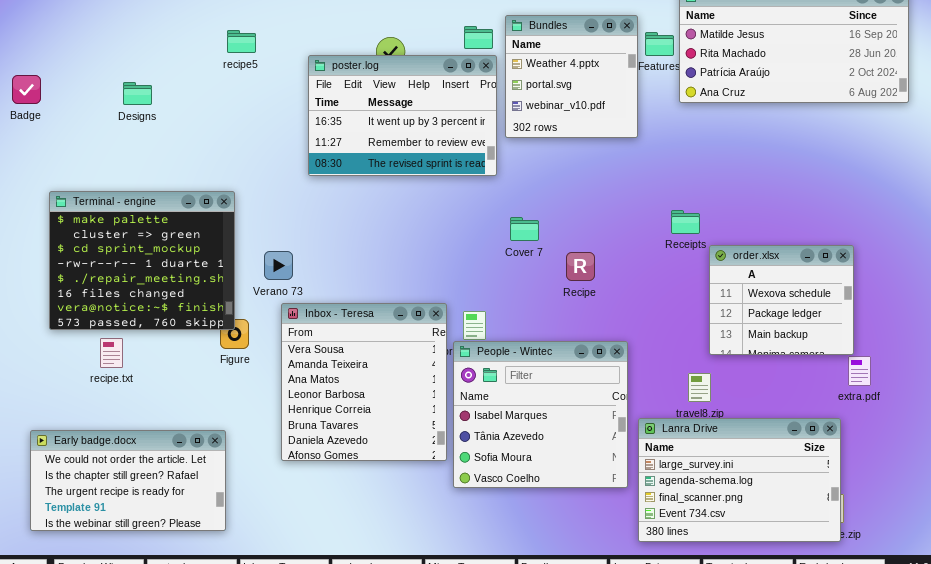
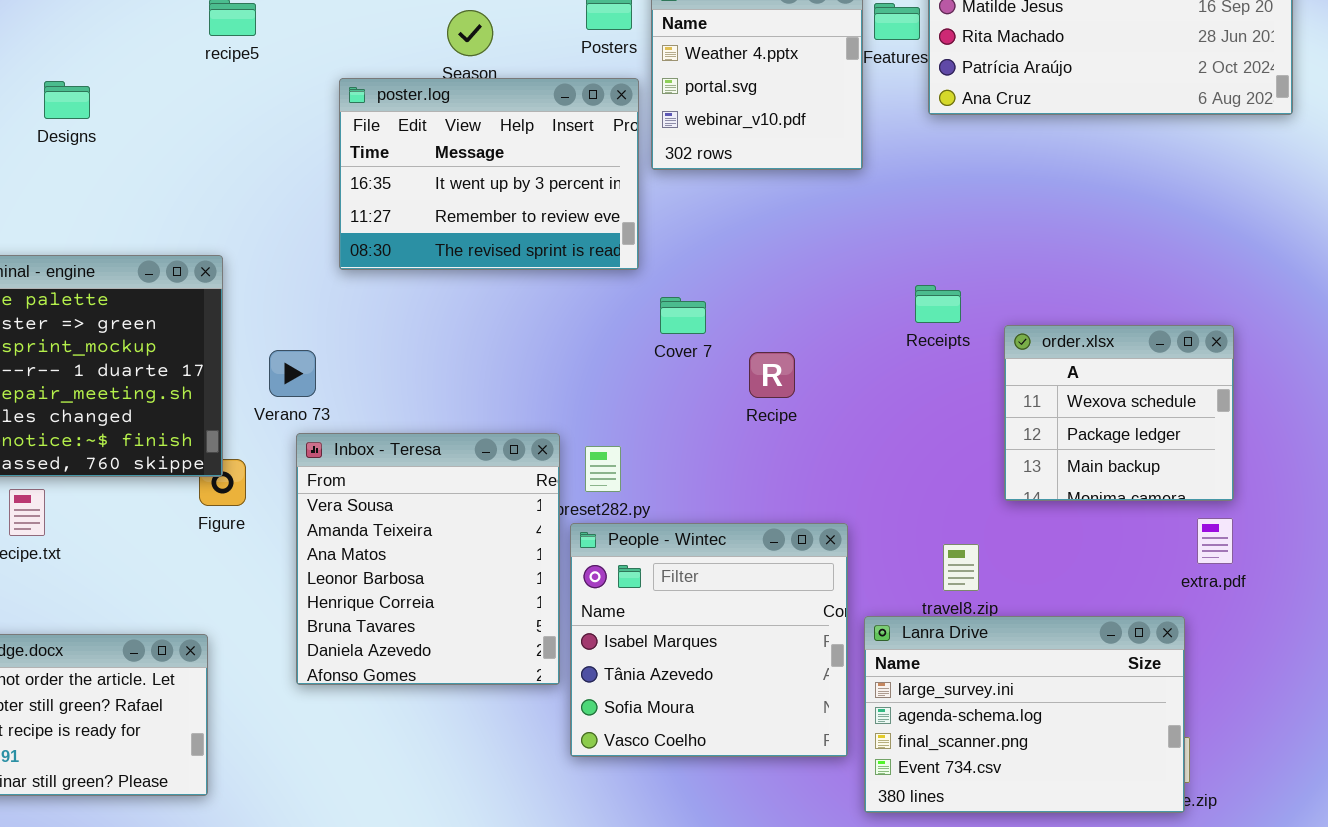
poster.log: [308,55,497,176] -> [339,78,639,270], moved
order.xlsx: [709,245,854,355] -> [1004,325,1234,501], moved
People - Wintec: [453,341,628,488] -> [570,523,848,757], moved

